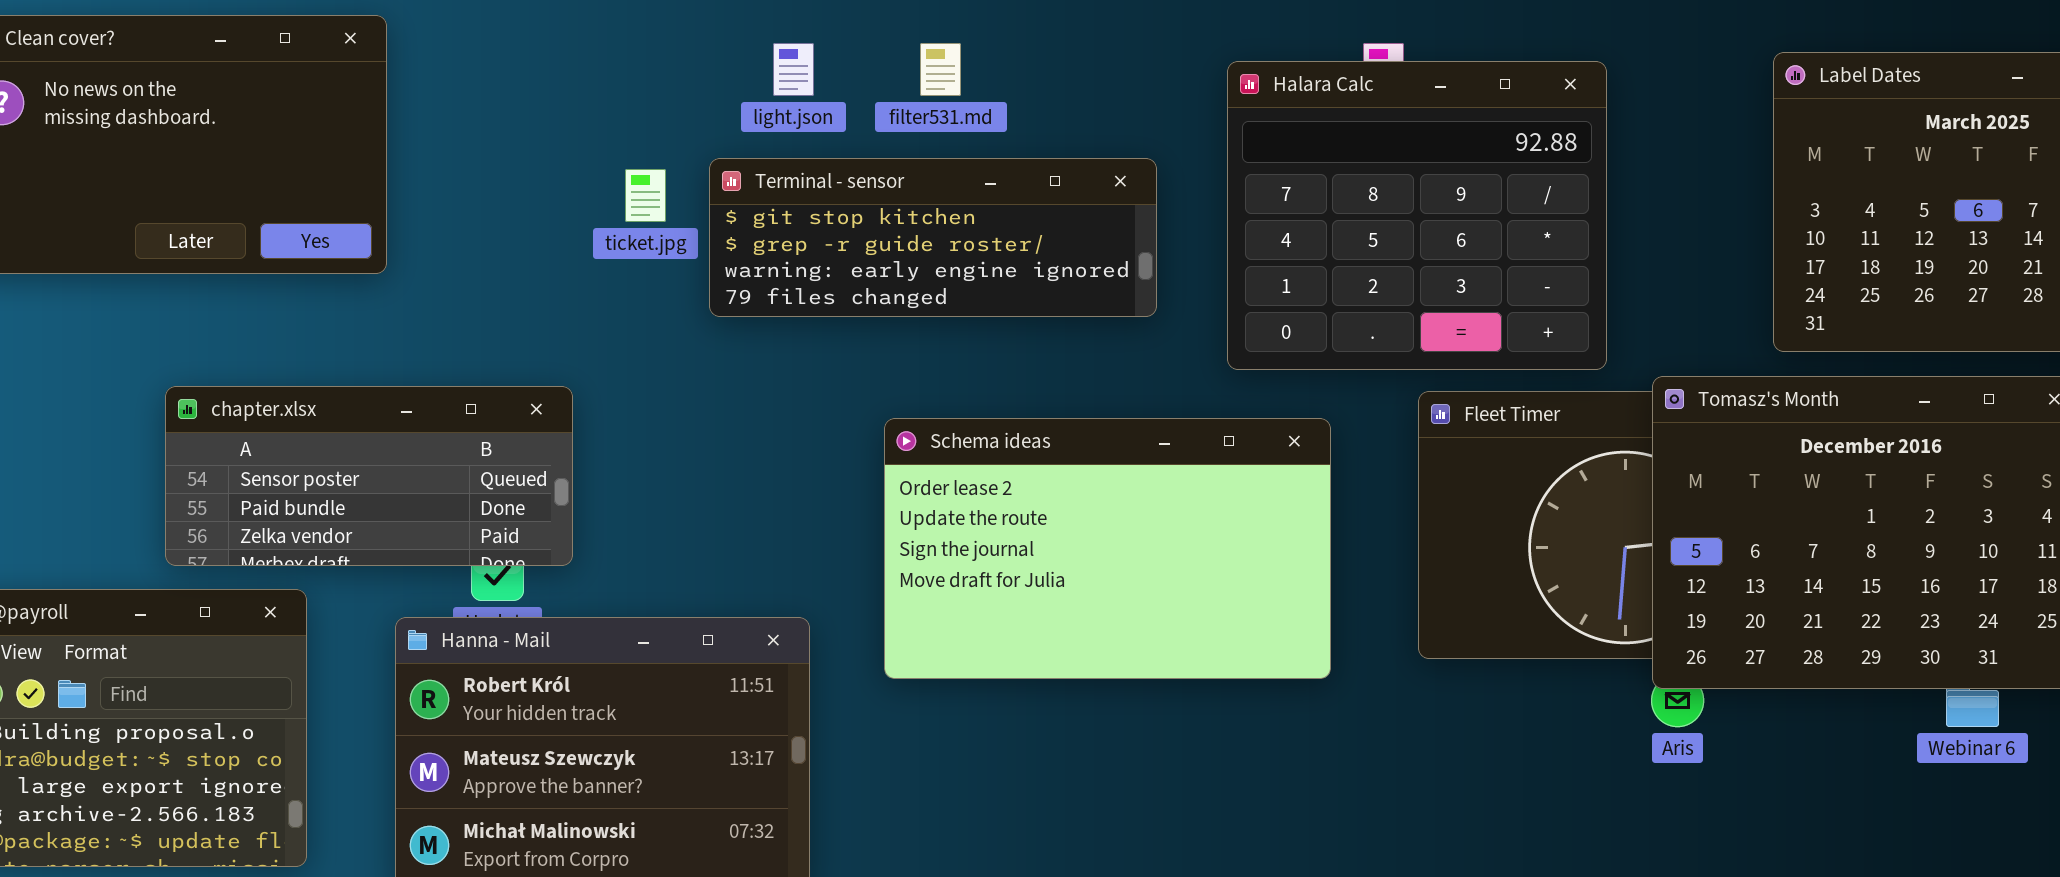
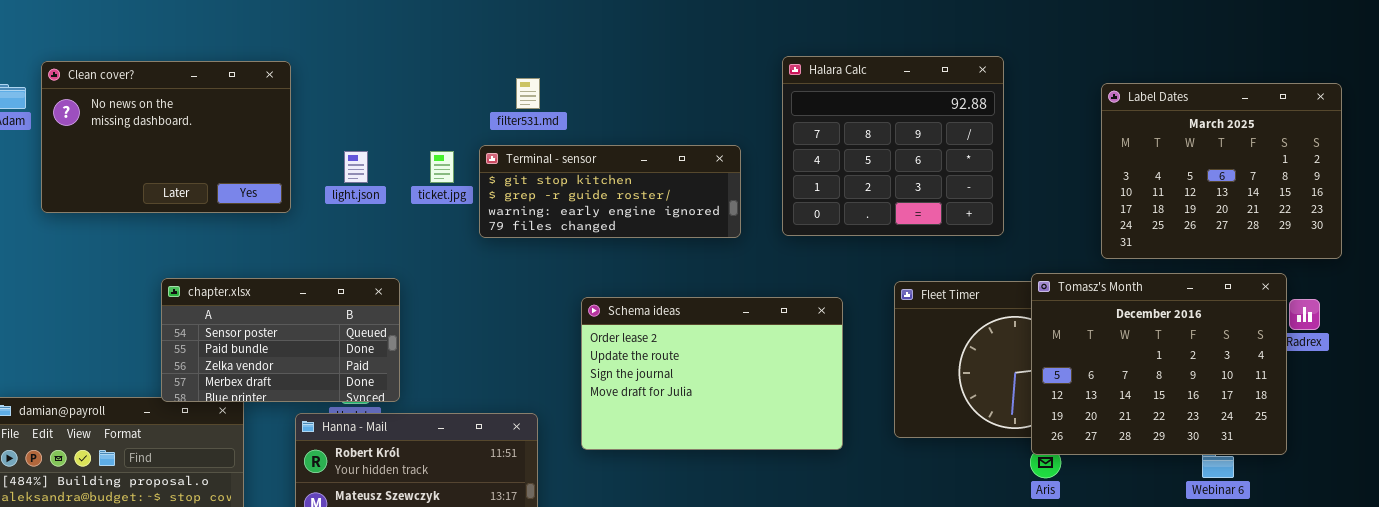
light.json: [773,43,814,96] -> [344,151,368,183], moved
filter531.md: [920,43,961,96] -> [516,78,540,109], moved
Halara Calc: [1227,61,1607,370] -> [782,56,1004,236], moved
chapter.xlsx: [165,386,573,566] -> [161,278,400,402], resized

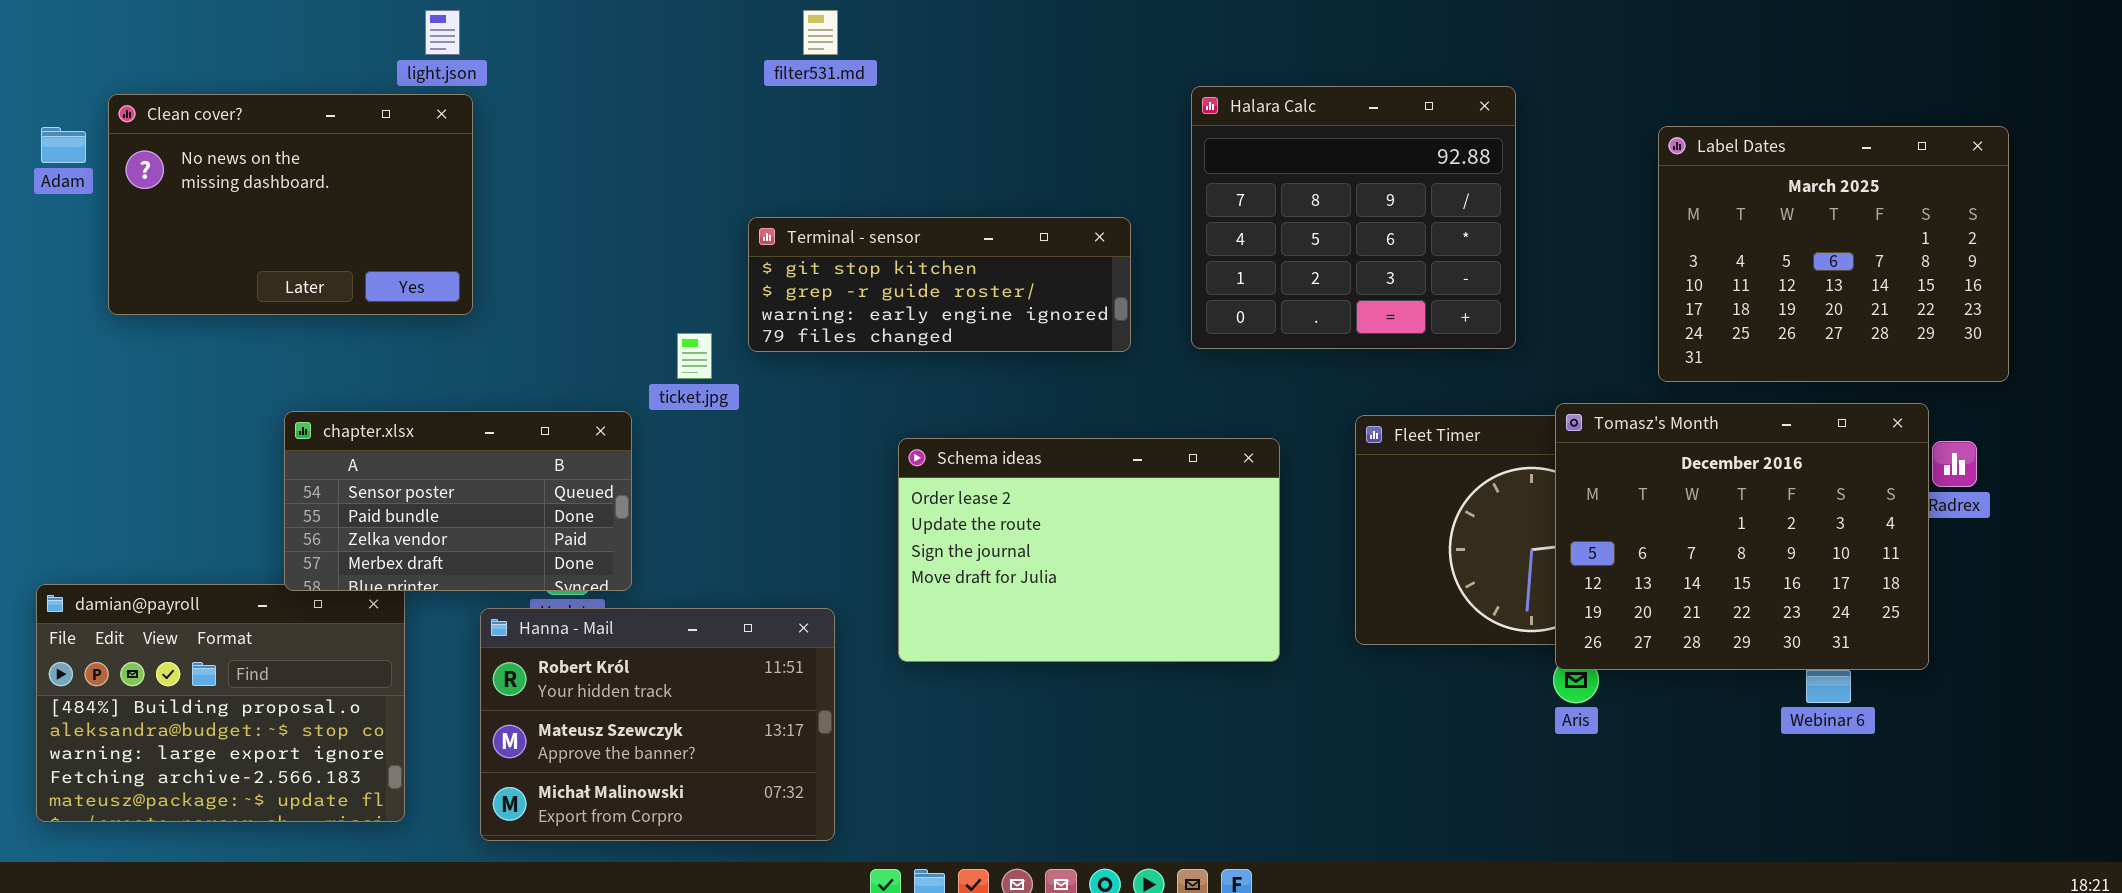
filter531.md: [516,78,540,109] -> [803,10,838,55], moved
light.json: [344,151,368,183] -> [425,10,460,55], moved
ticket.jpg: [430,151,454,183] -> [677,333,712,379], moved

